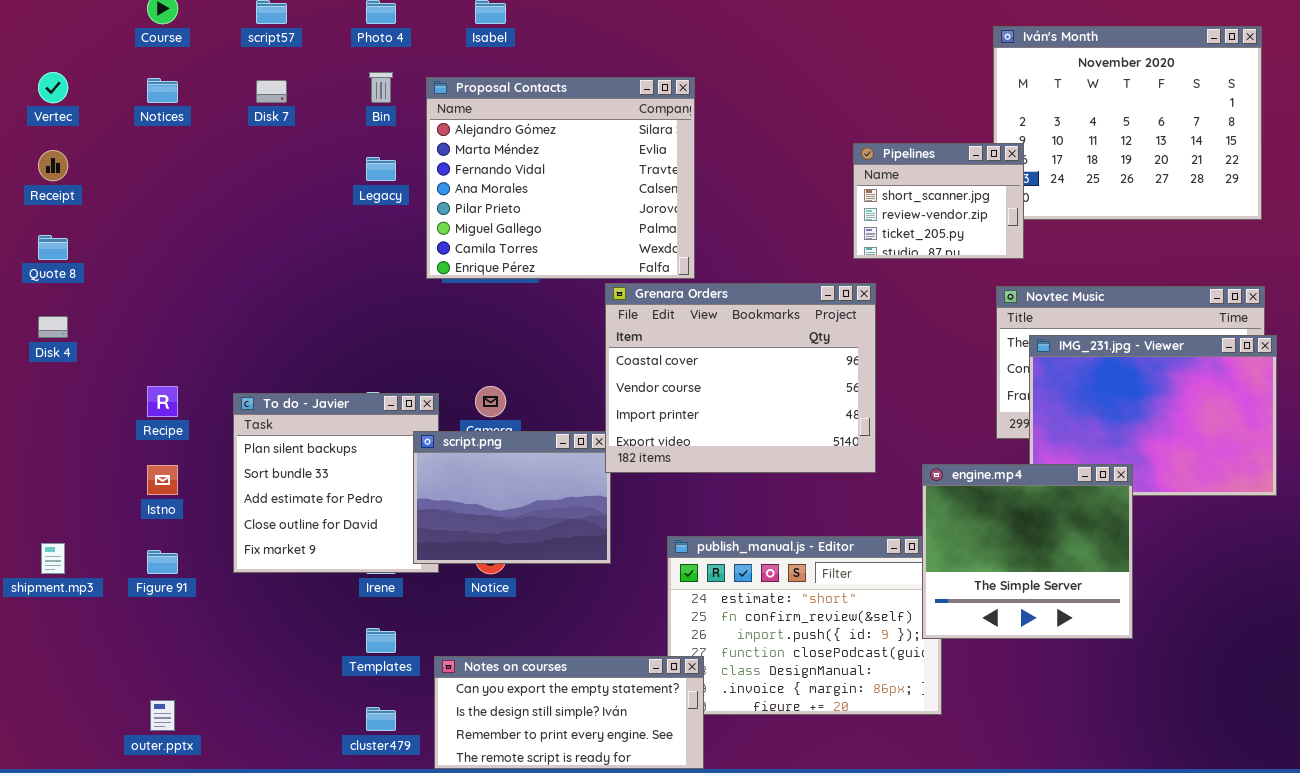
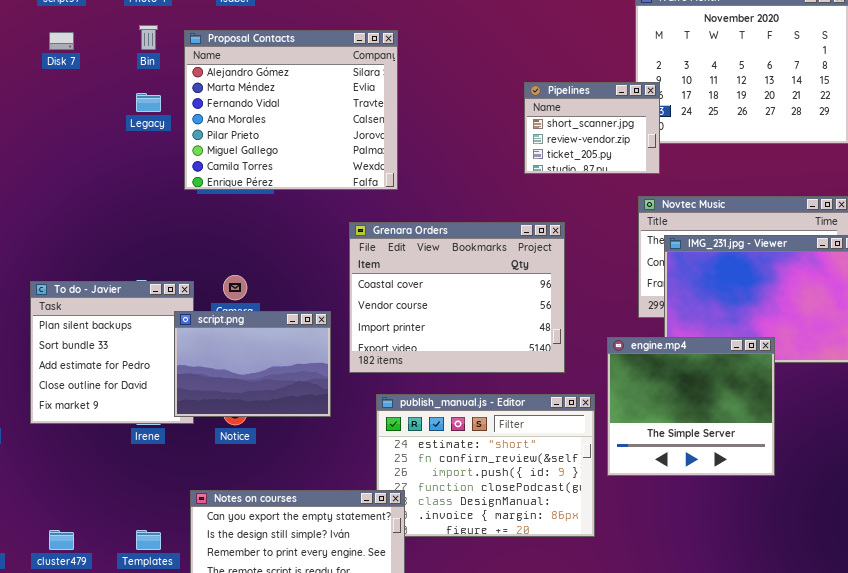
Grenara Orders: [605,283,876,473] -> [349,222,565,373], moved
engine.mp4: [922,464,1133,639] -> [607,337,775,476], moved
Templates: [366,628,396,653] -> [136,530,161,550], moved
cluster479: [366,707,396,731] -> [49,530,74,550], moved

